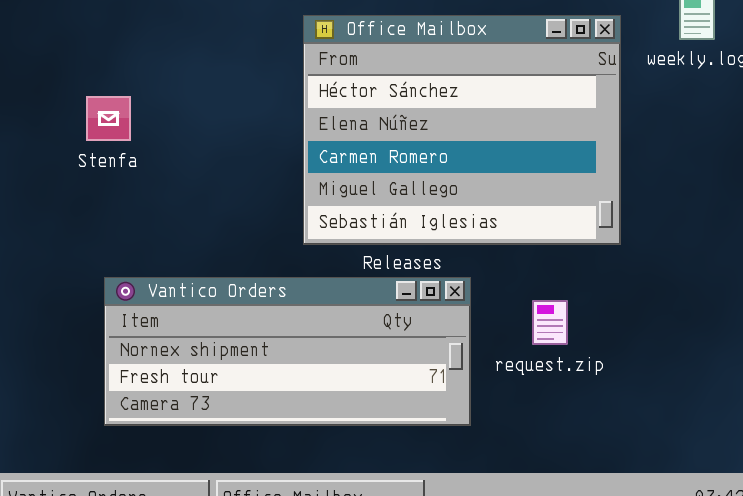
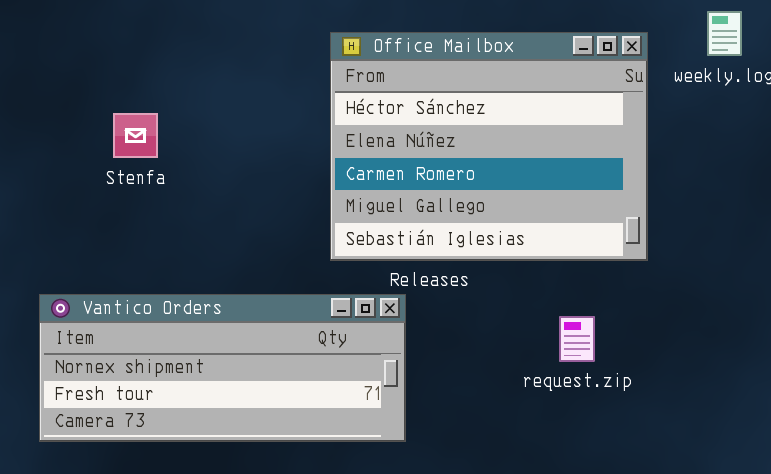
Vantico Orders: [104,277,471,426] -> [39,294,406,442], moved

